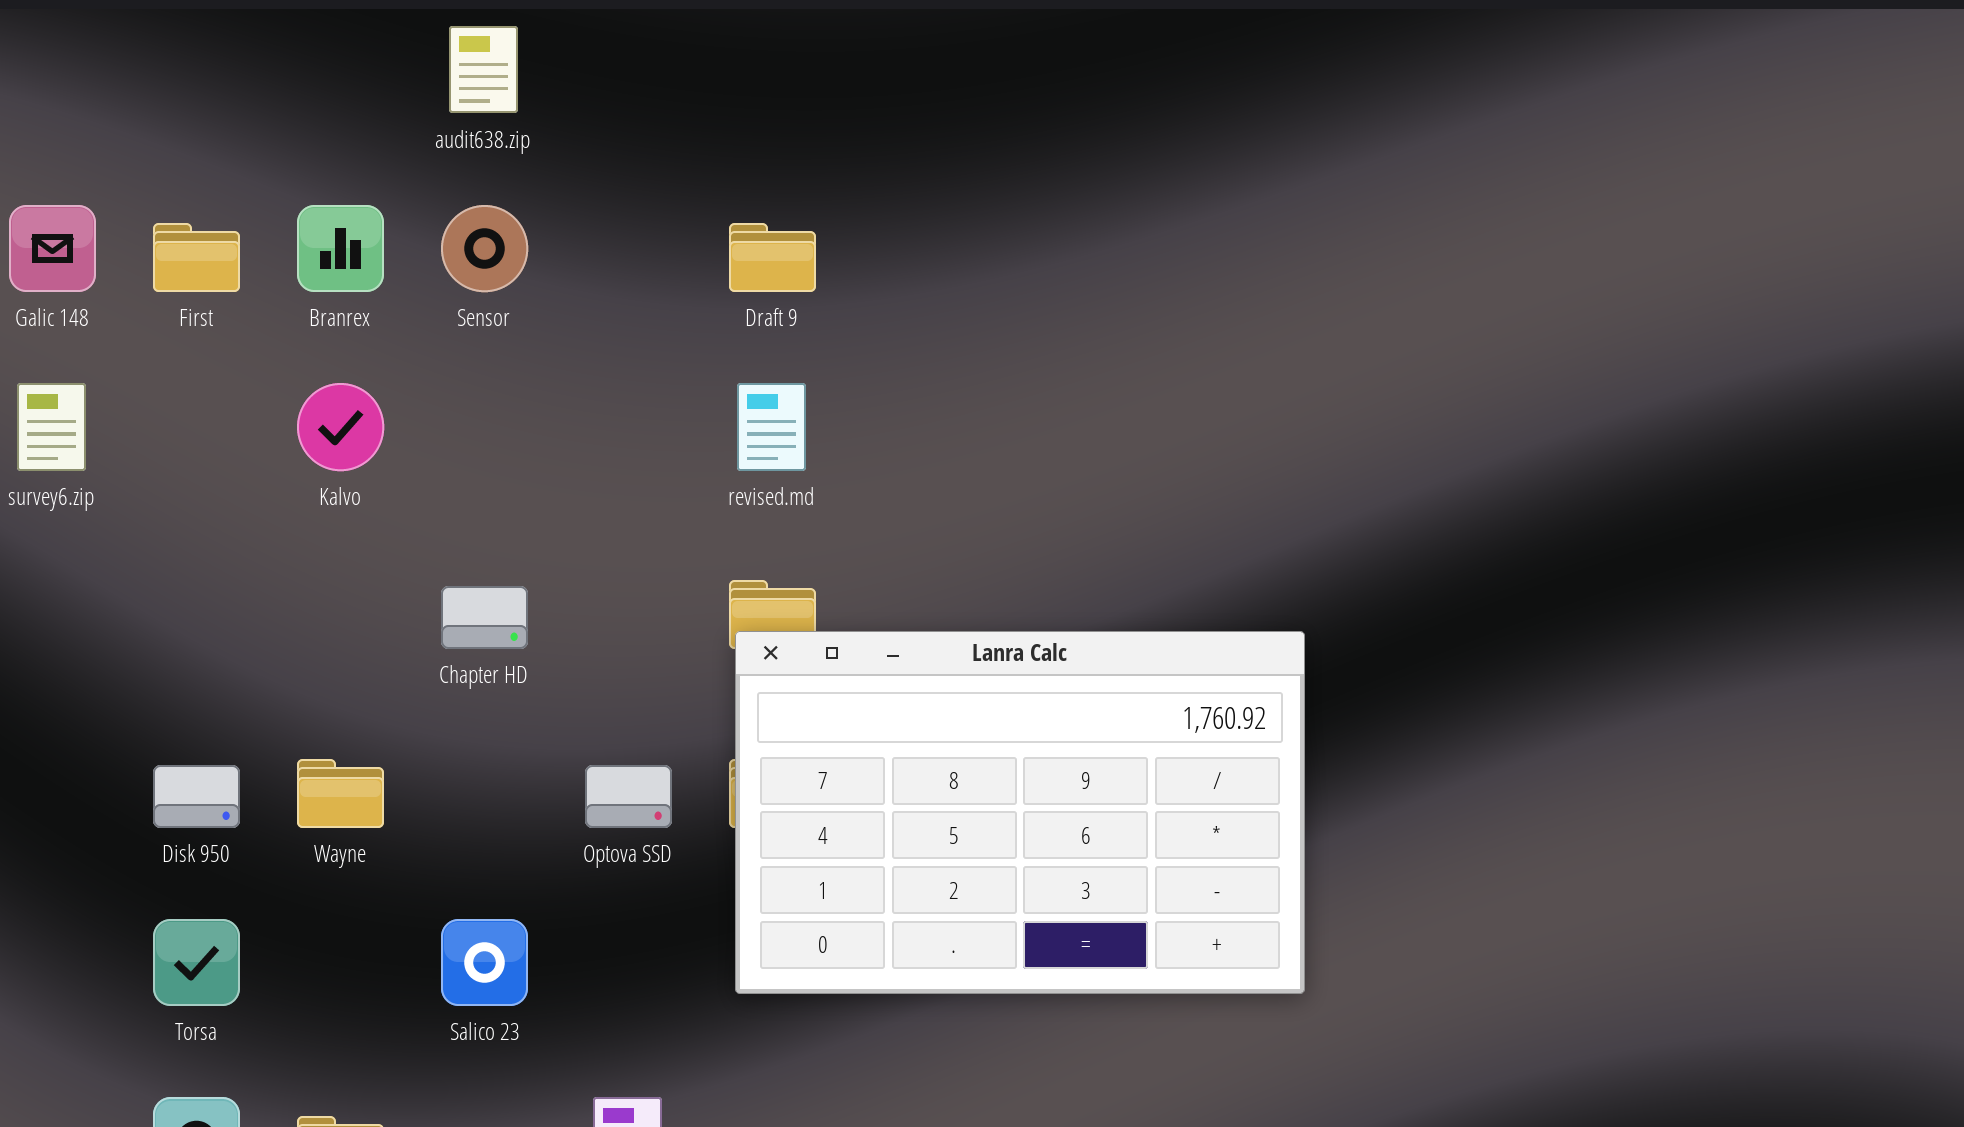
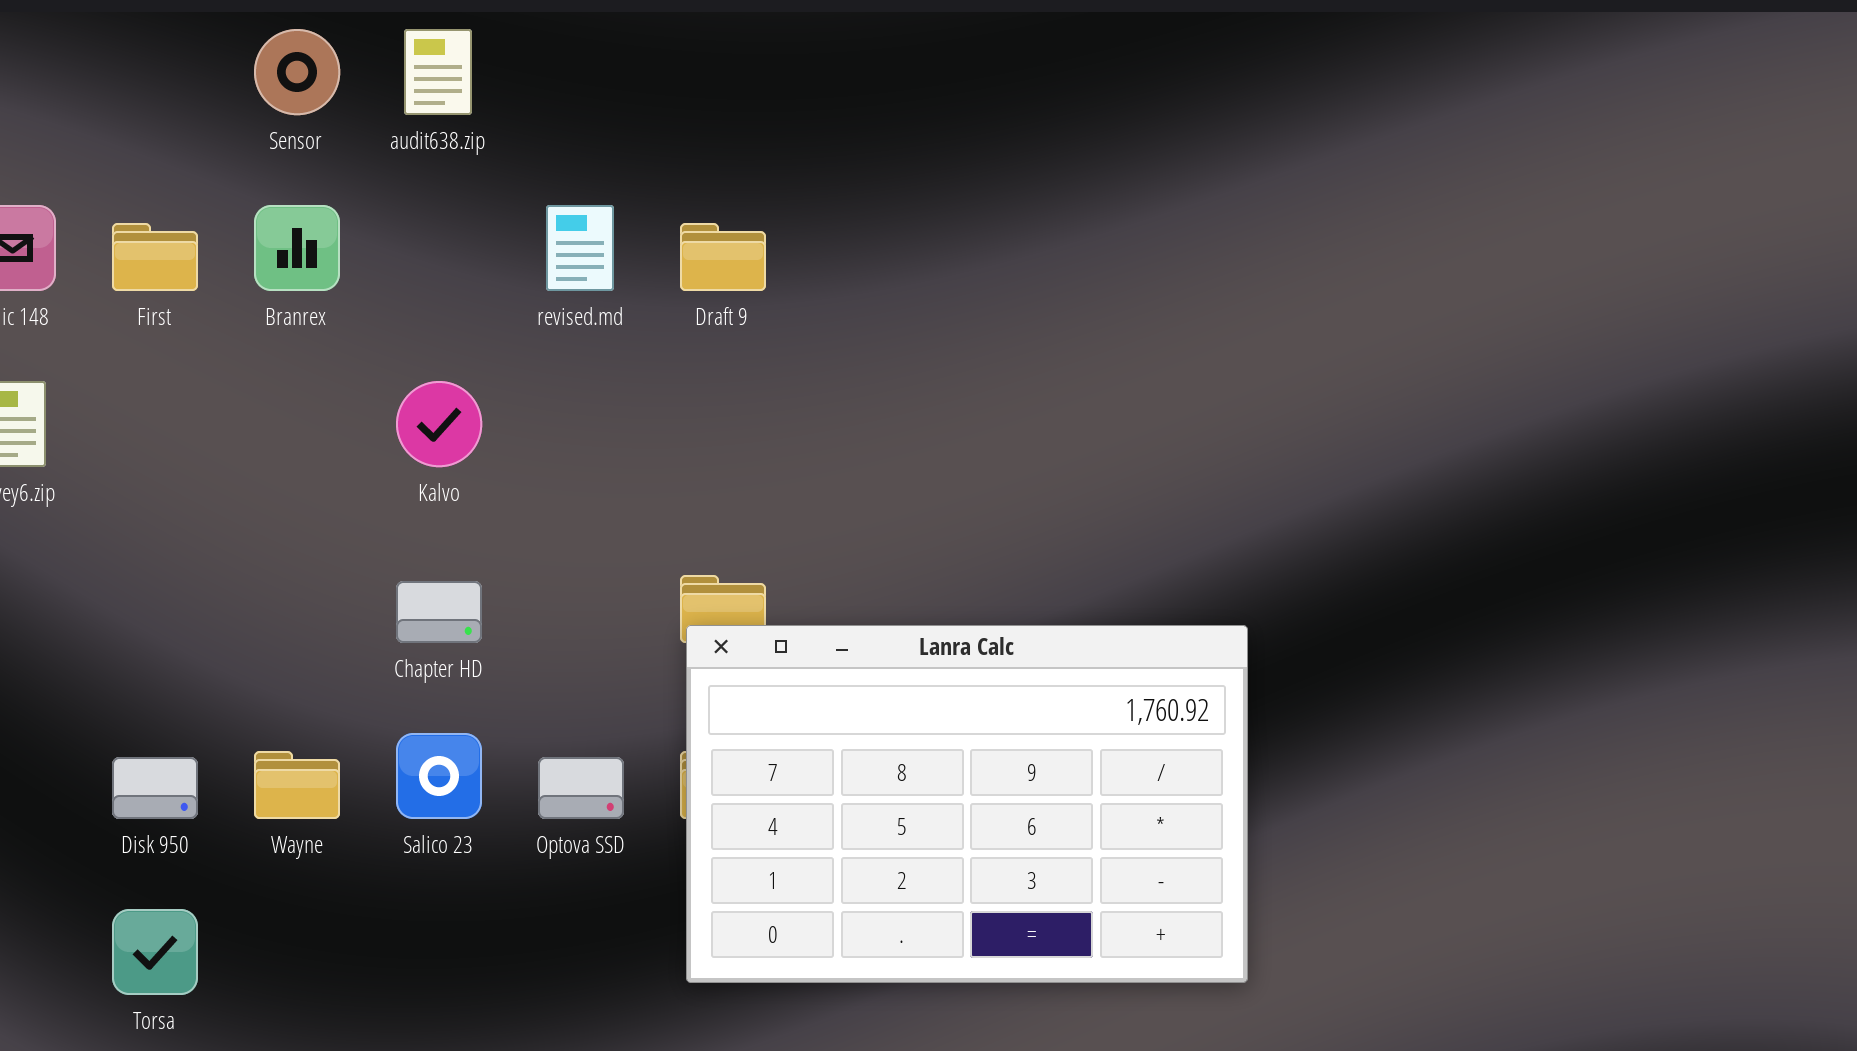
Sensor: [441,205,528,292] -> [254,29,340,115], moved
Kalvo: [297,383,384,471] -> [396,381,482,467], moved
revised.md: [737,383,806,471] -> [546,205,614,291], moved
Salico 23: [441,919,528,1006] -> [396,733,482,819], moved

